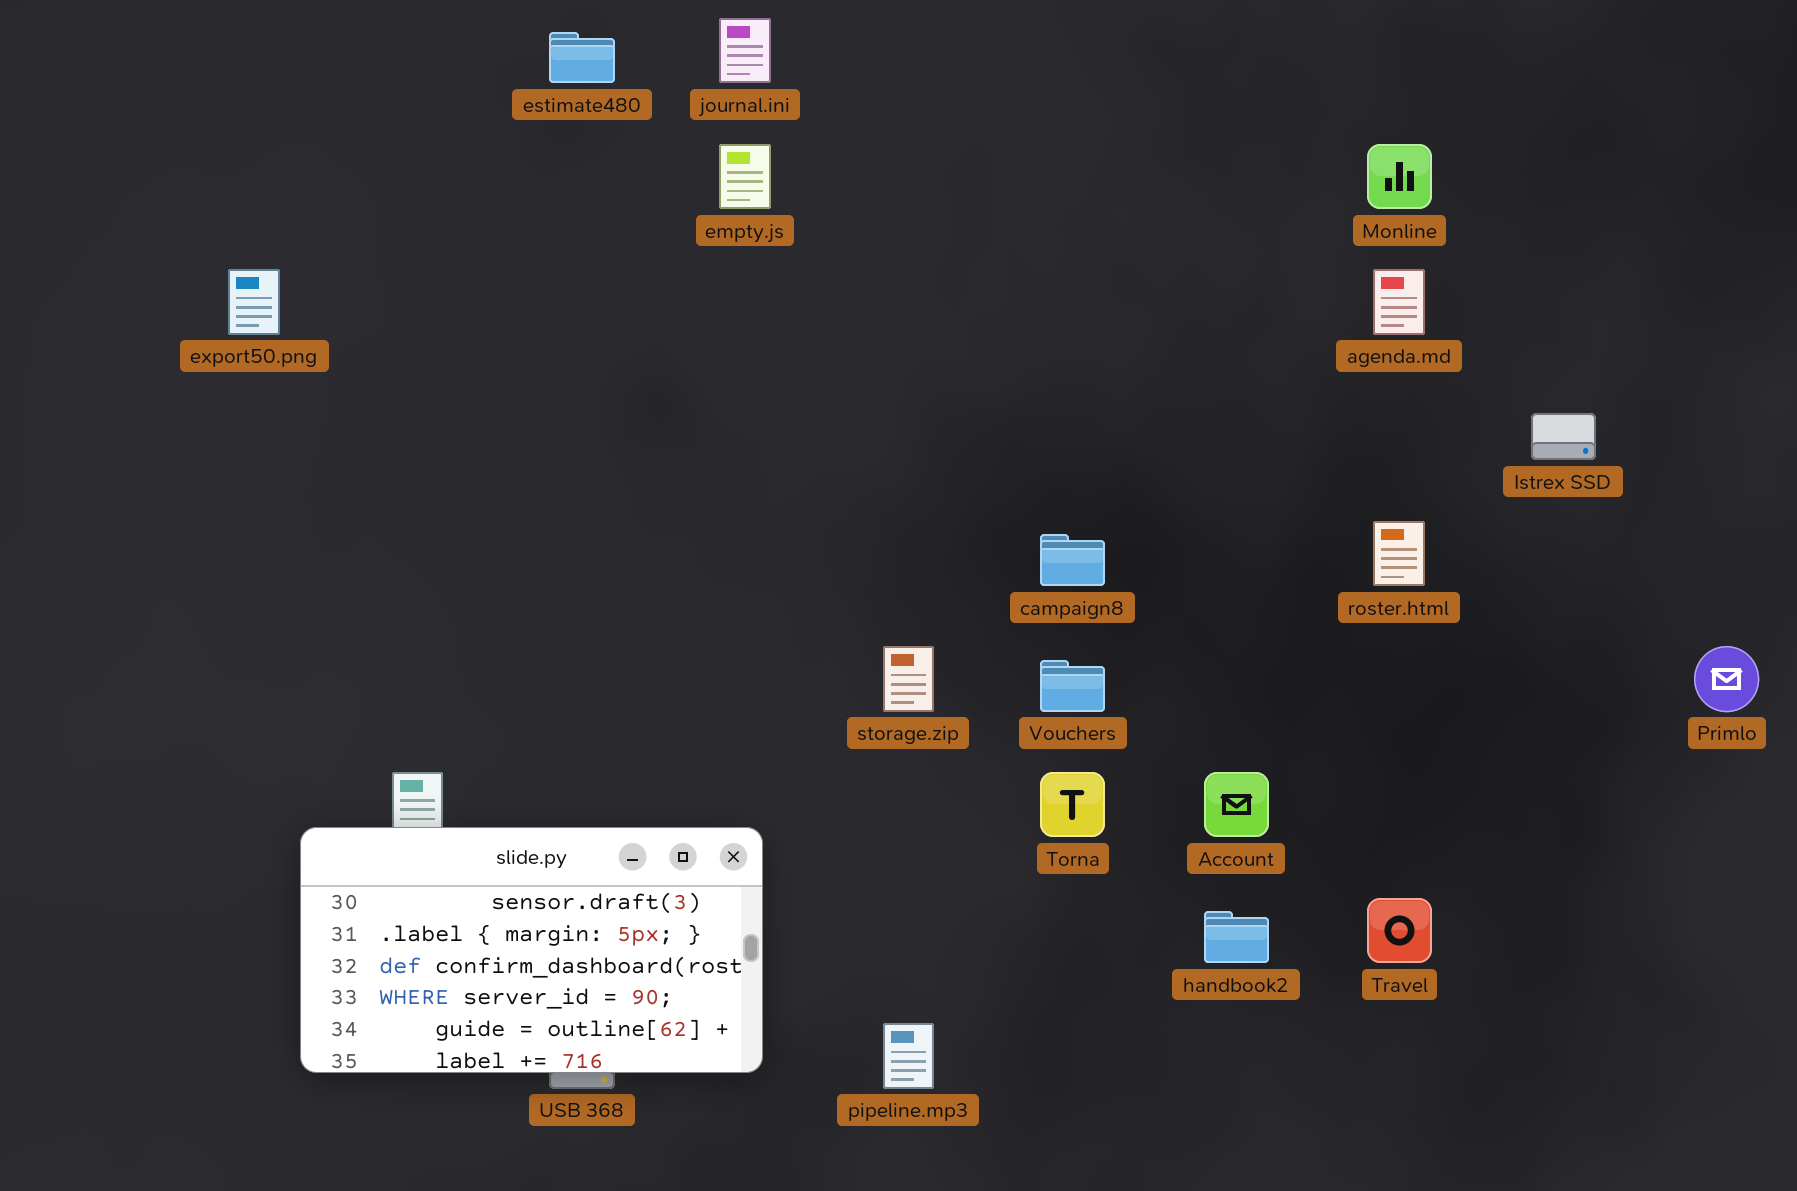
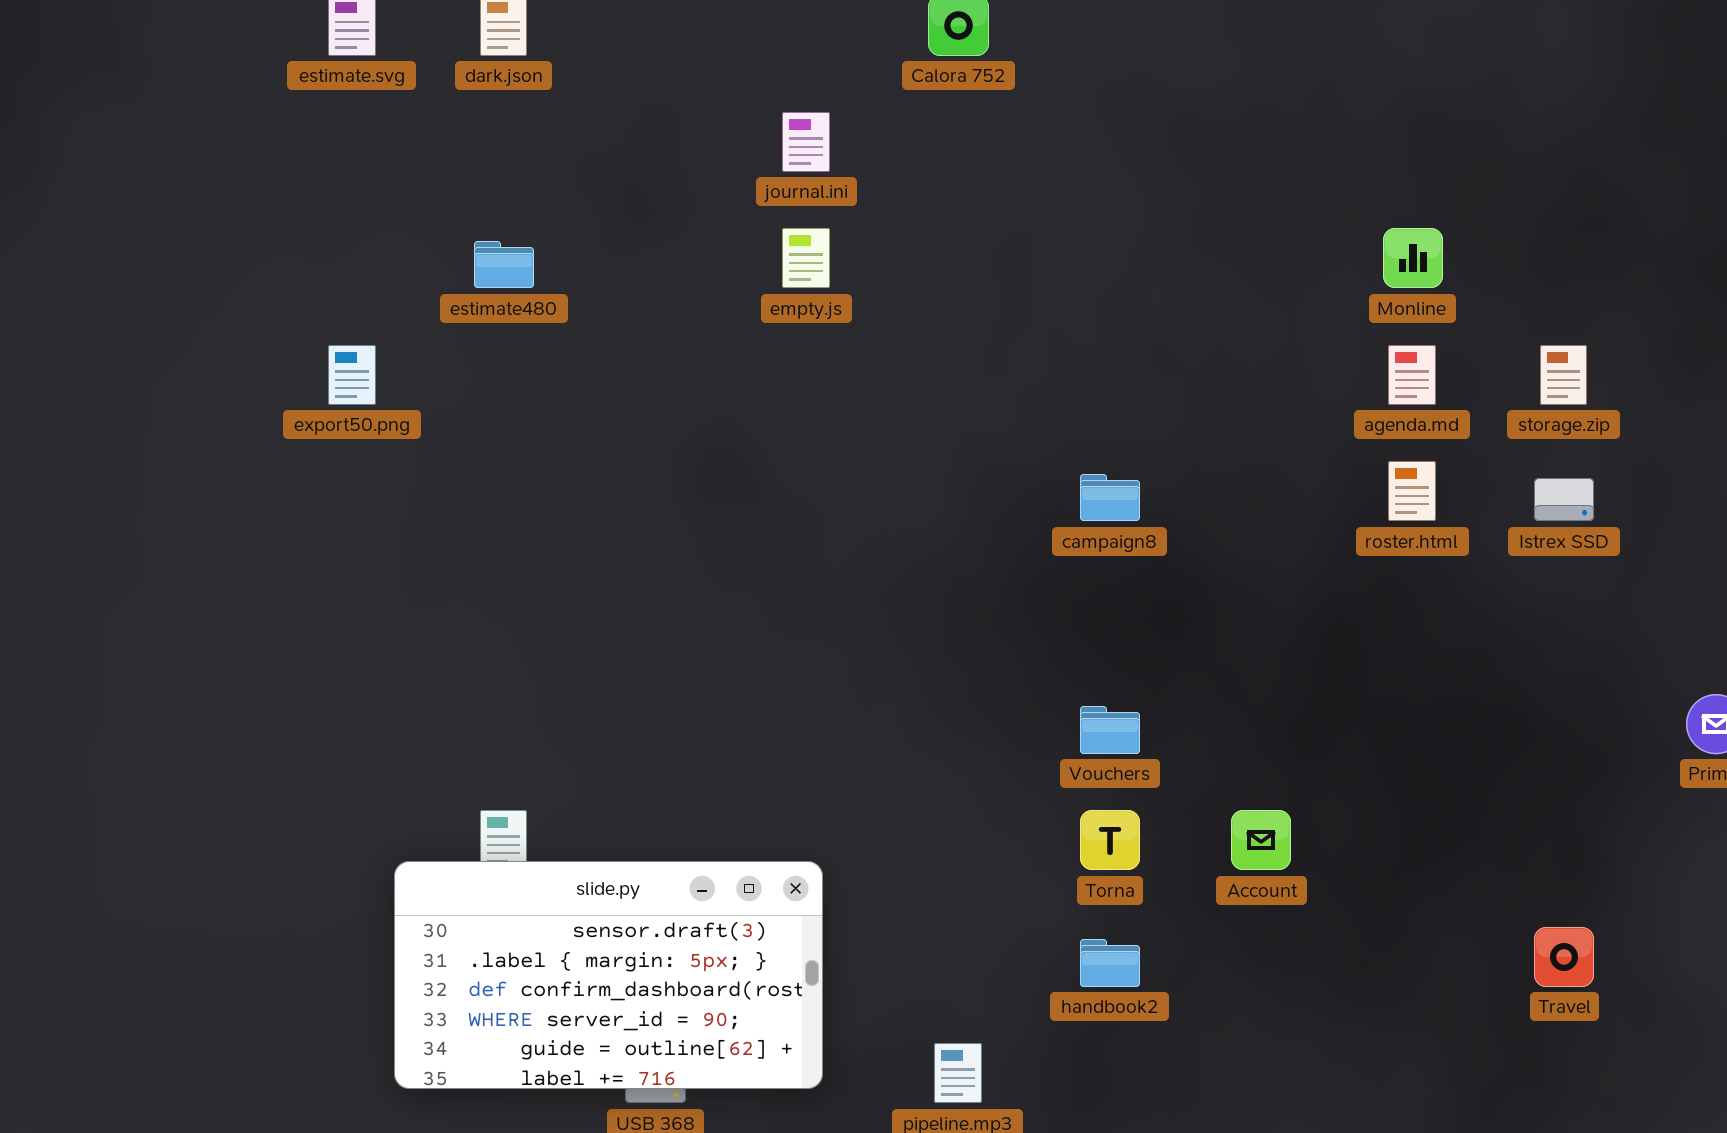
estimate480: [549,32,615,83] -> [474,241,534,288], moved
roster.html: [1373,521,1425,586] -> [1388,461,1436,521], moved
campaign8: [1040,534,1105,586] -> [1080,474,1140,521], moved
storage.zip: [883,646,934,712] -> [1540,345,1587,405], moved
Travel: [1367,898,1432,963] -> [1534,927,1594,987], moved
handbook2: [1204,911,1269,963] -> [1080,939,1140,987], moved

